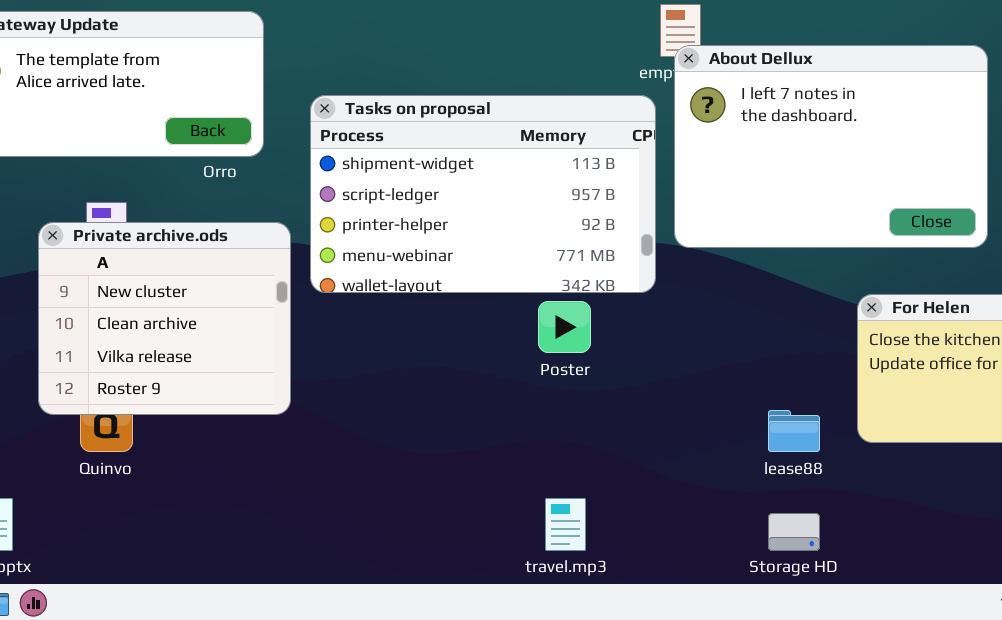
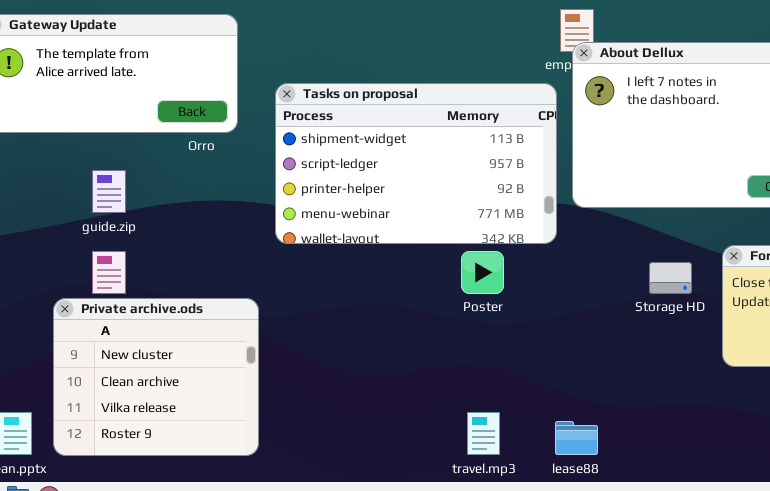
Private archive.ods: [38,222,291,415] -> [53,298,259,456], moved
lease88: [768,410,820,452] -> [555,421,598,455], moved
Storage HD: [768,513,820,551] -> [649,262,692,294], moved

